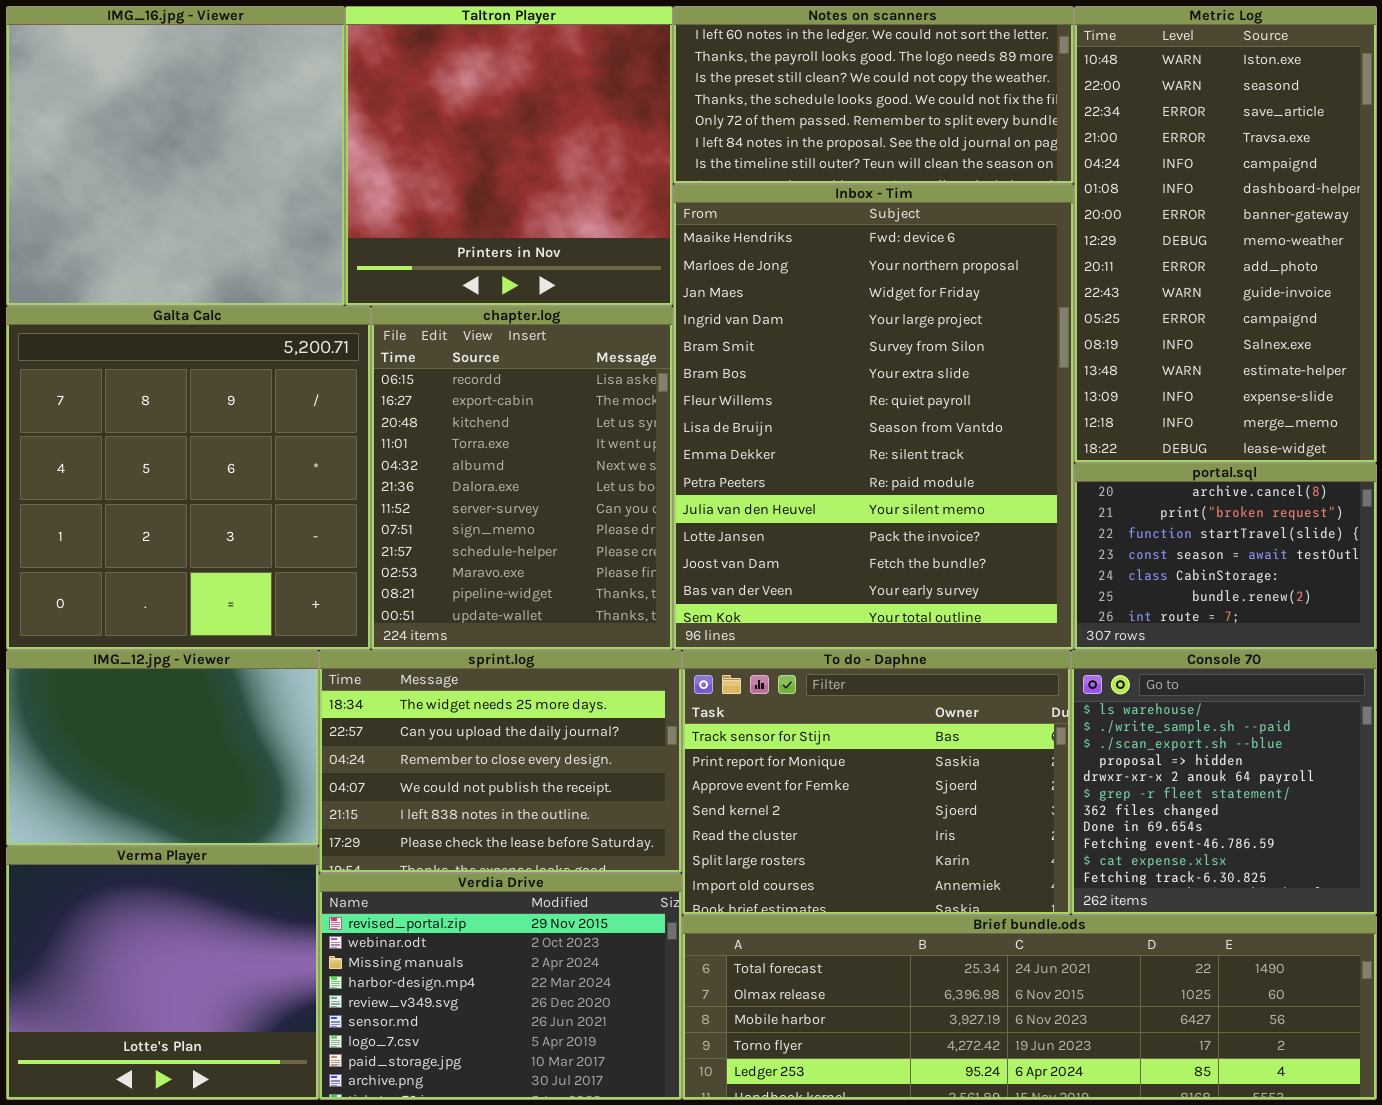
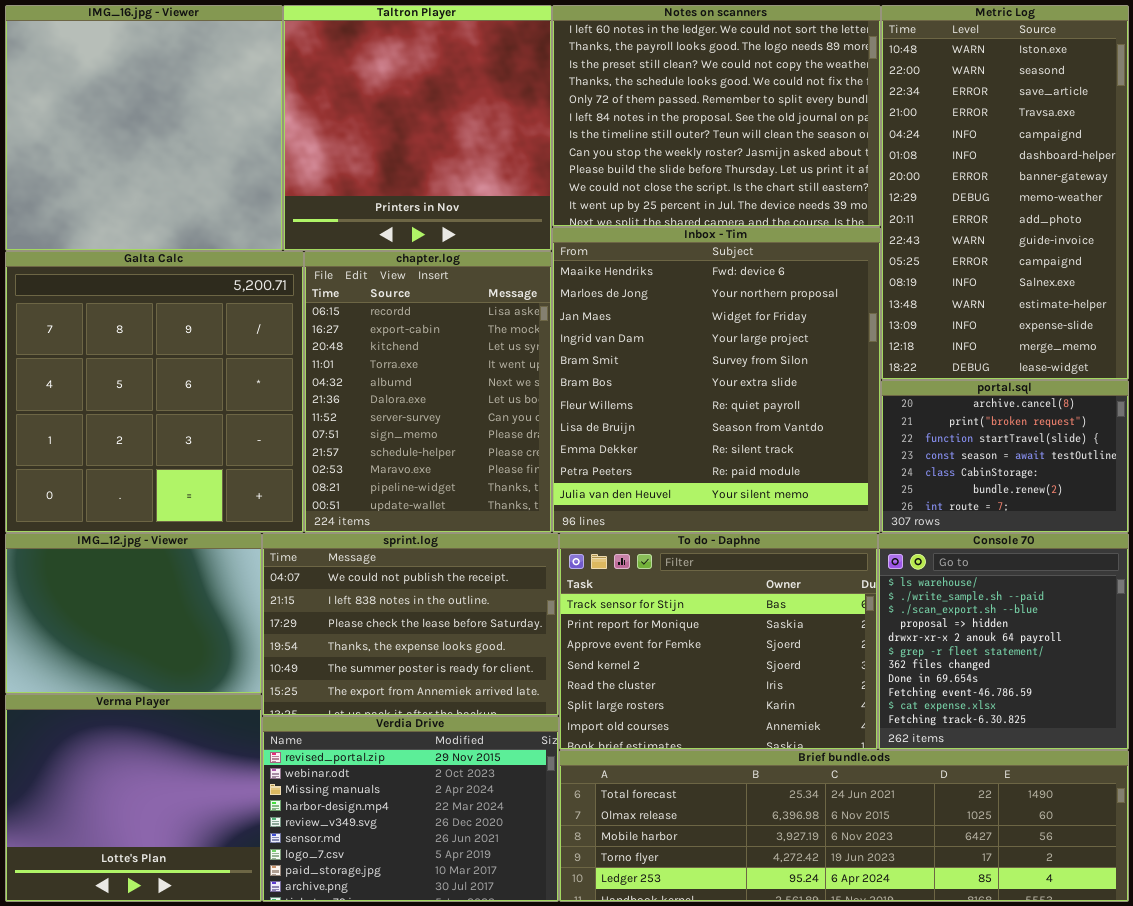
Notes on scanners: [673,6,1074,184] -> [552,5,881,227], resized
Inbox - Tim: [673,184,1074,650] -> [552,227,881,533], resized
sprint.log: [319,650,682,873] -> [262,533,559,716], scrolled down 3 rows

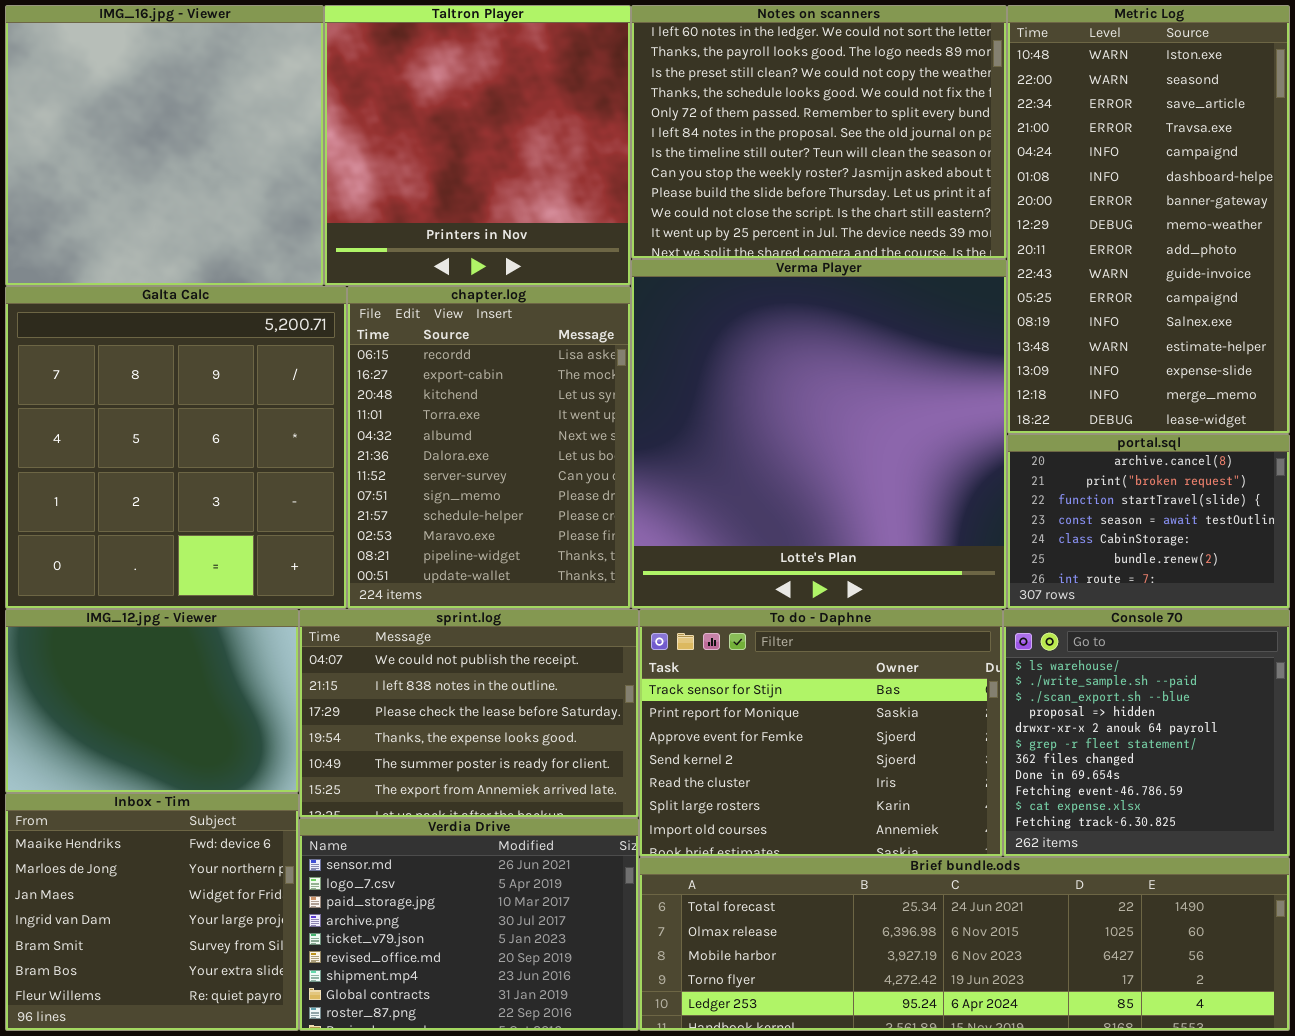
Inbox - Tim: [552,227,881,533] -> [5,793,299,1031], moved, resized
Verma Player: [5,694,262,902] -> [631,259,1007,609], moved, resized
Verdia Drive: [262,716,559,902] -> [299,818,639,1031], scrolled down 5 rows

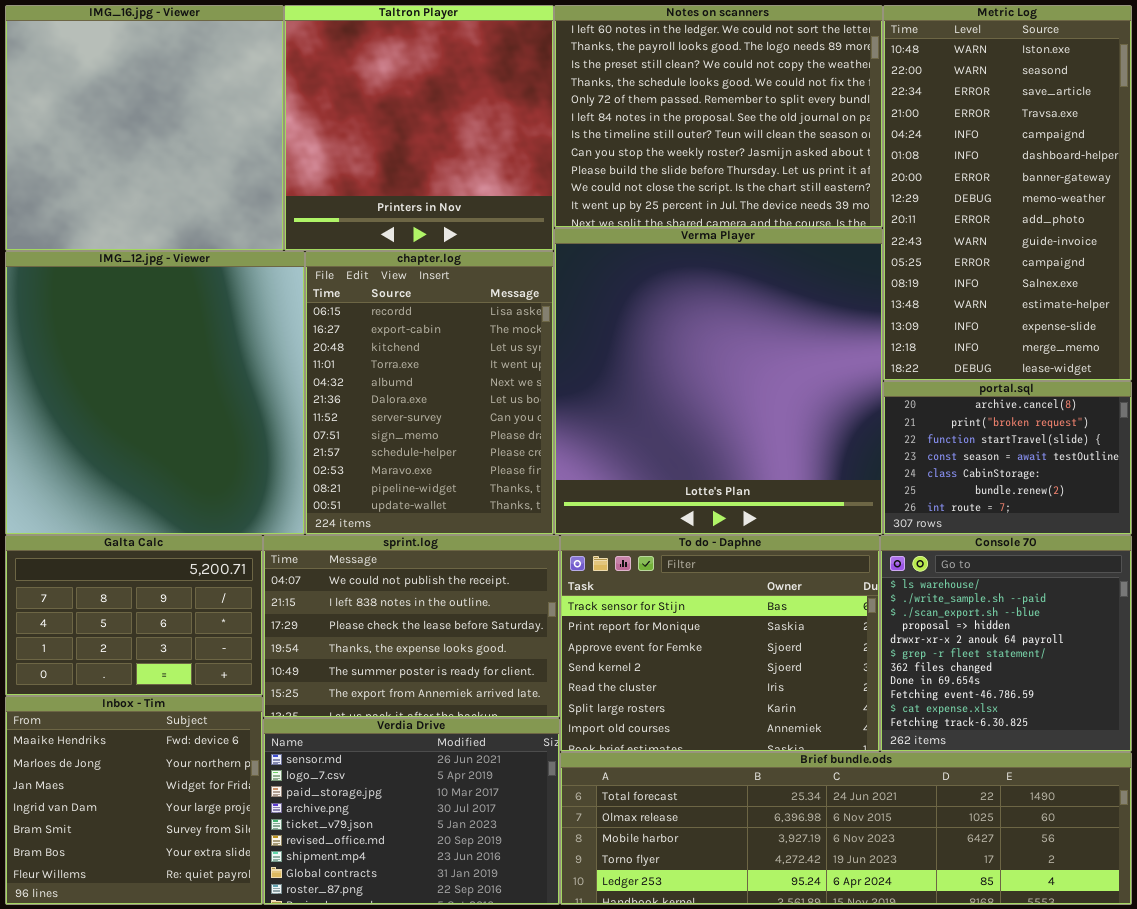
Galta Calc: [5,286,347,609] -> [5,535,263,696], moved, resized
IMG_12.jpg - Viewer: [5,609,299,793] -> [5,251,305,535], moved, resized

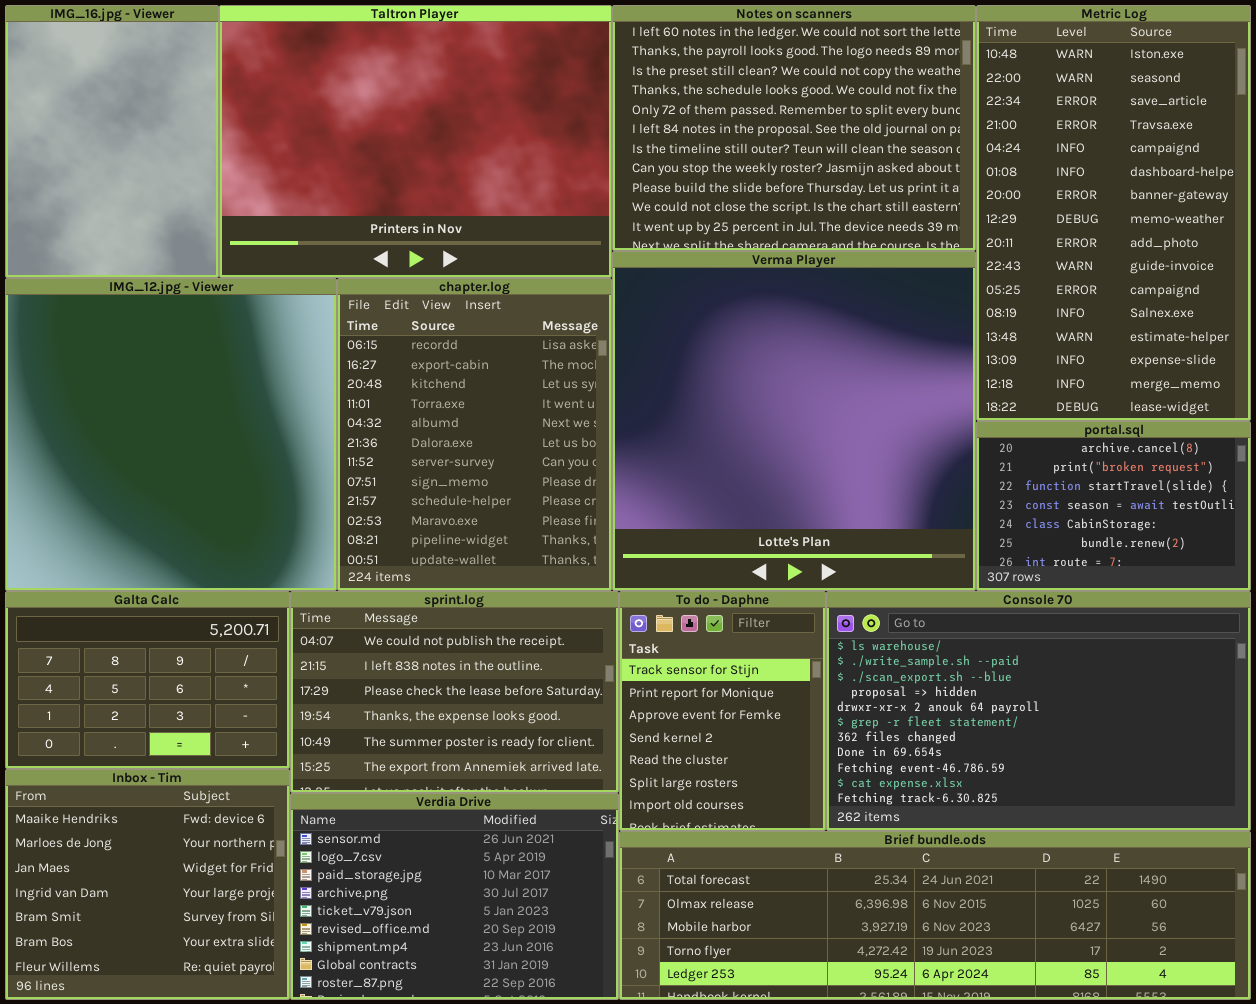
IMG_16.jpg - Viewer: [5,5,284,251] -> [5,5,219,278], resized
Taltron Player: [284,5,554,251] -> [219,5,612,278], resized
To do - Daphne: [560,535,880,752] -> [619,591,826,831], resized
Console 70: [880,535,1132,752] -> [826,591,1251,831], resized

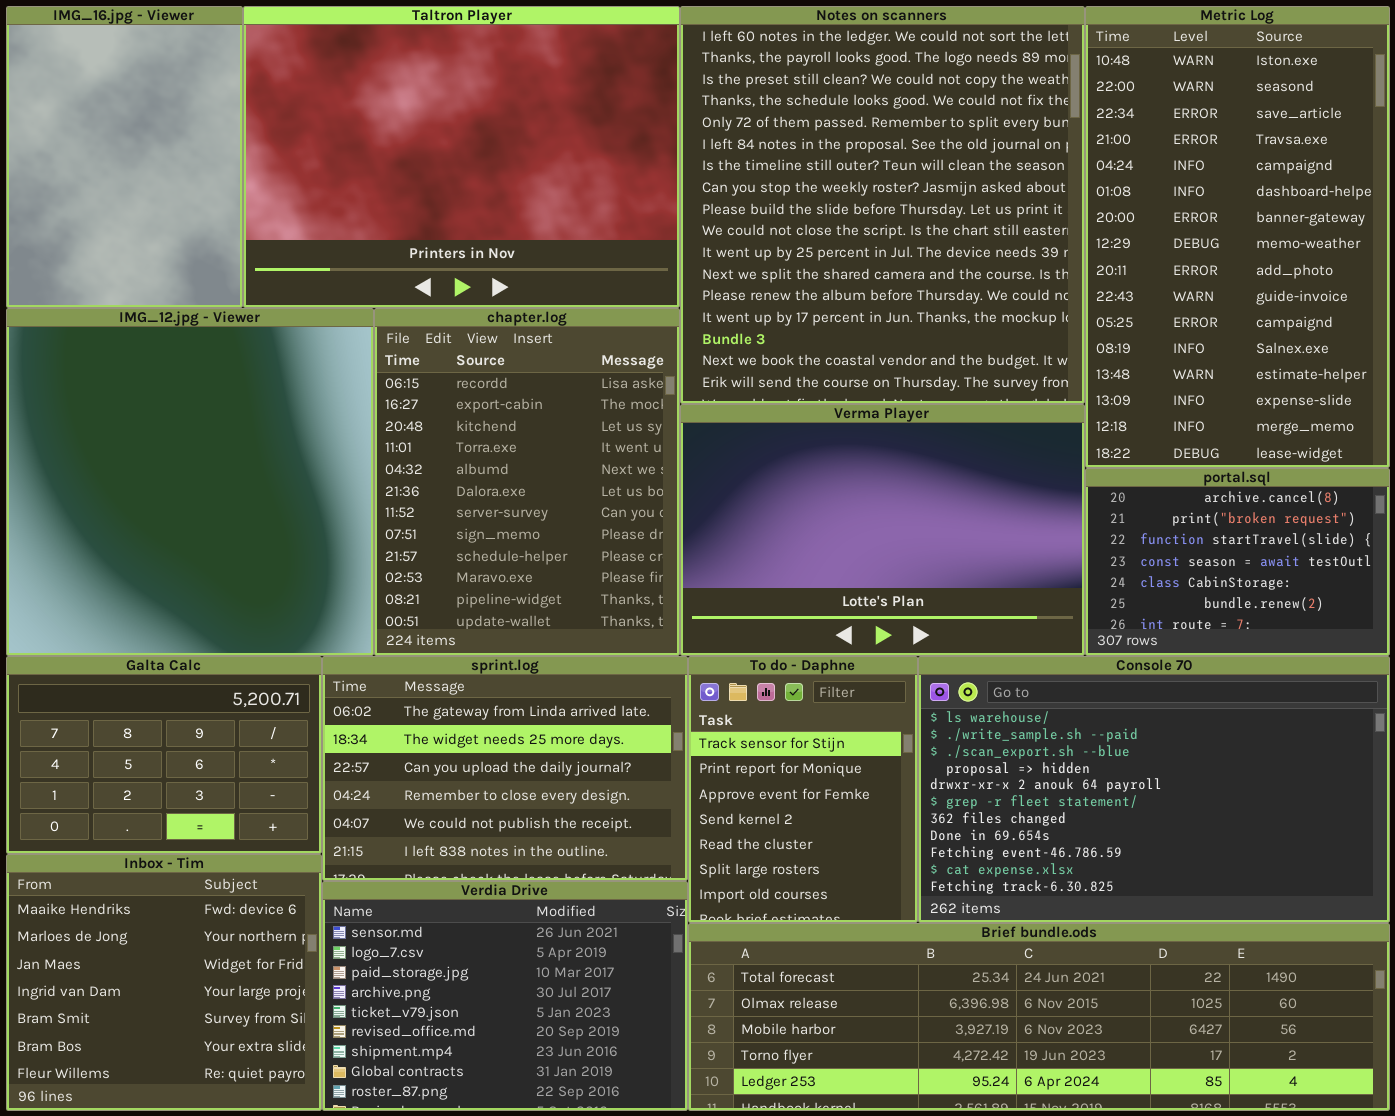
Notes on scanners: [612,5,976,251] -> [680,6,1085,404], resized
Verma Player: [612,251,976,591] -> [680,404,1085,656], resized
sprint.log: [290,591,619,793] -> [322,656,688,881], scrolled up 4 rows

